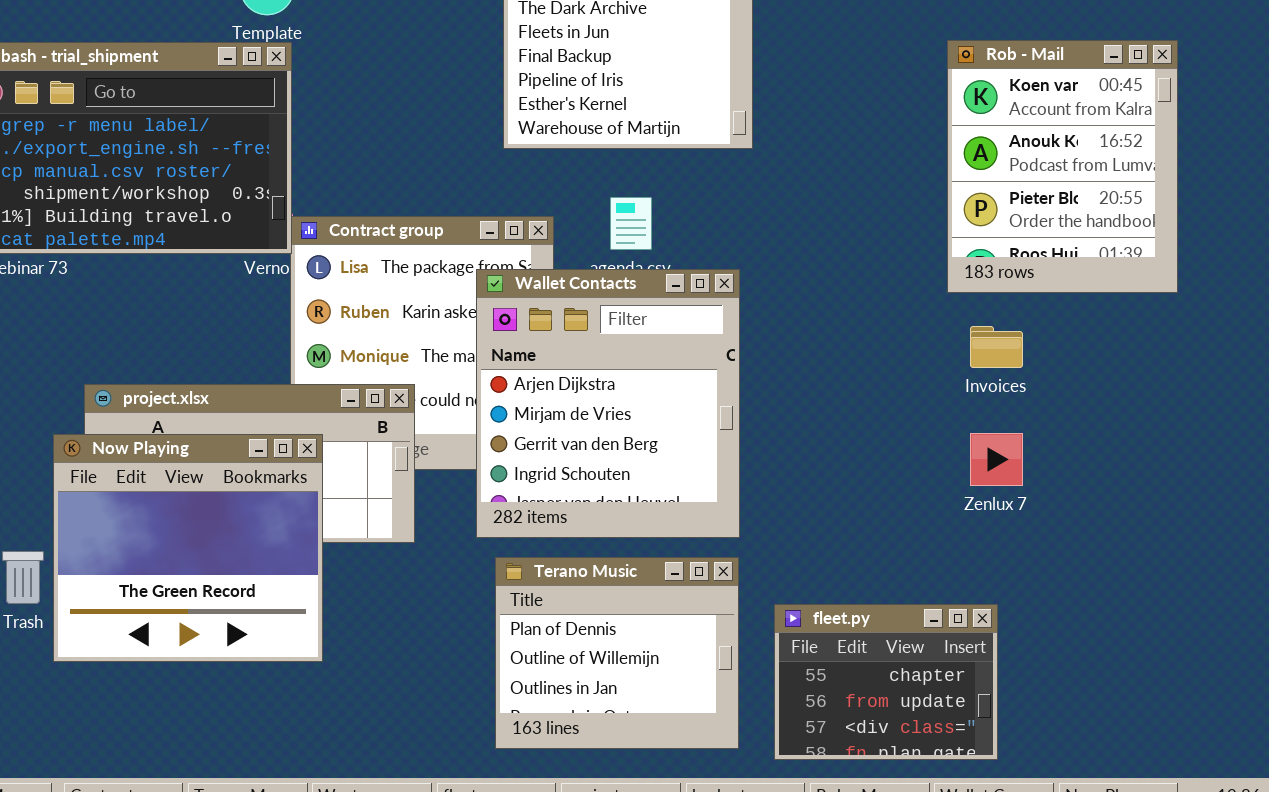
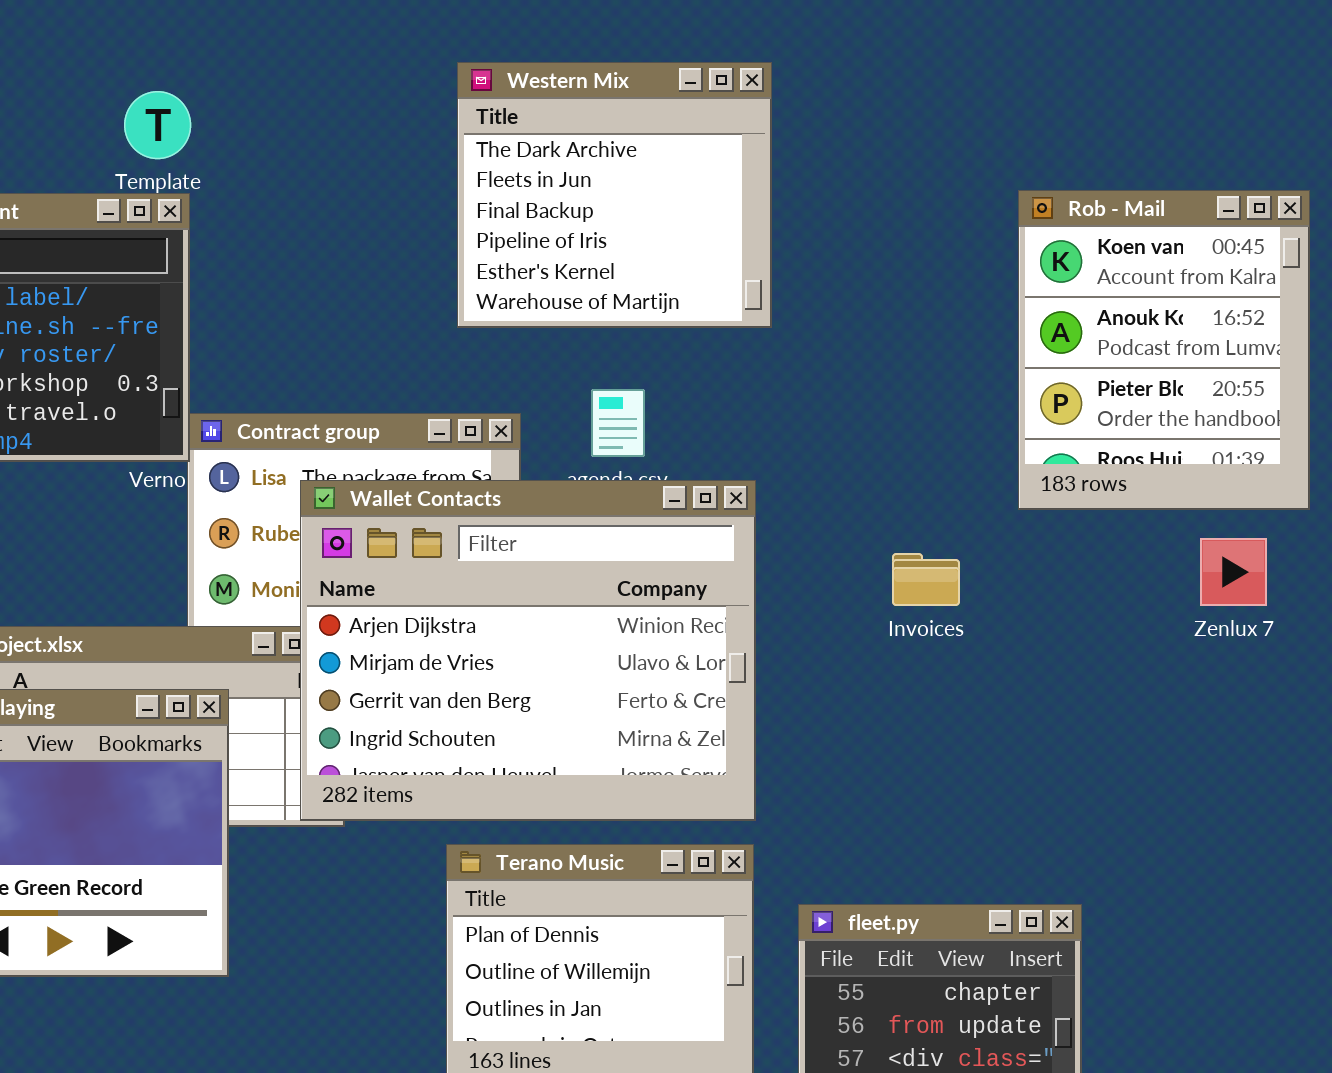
Wallet Contacts: [476,269,740,538] -> [300,480,756,821], resized
Invoices: [970,326,1023,368] -> [892,553,960,606], moved
Zenlux 7: [970,433,1023,486] -> [1200,538,1267,606], moved

